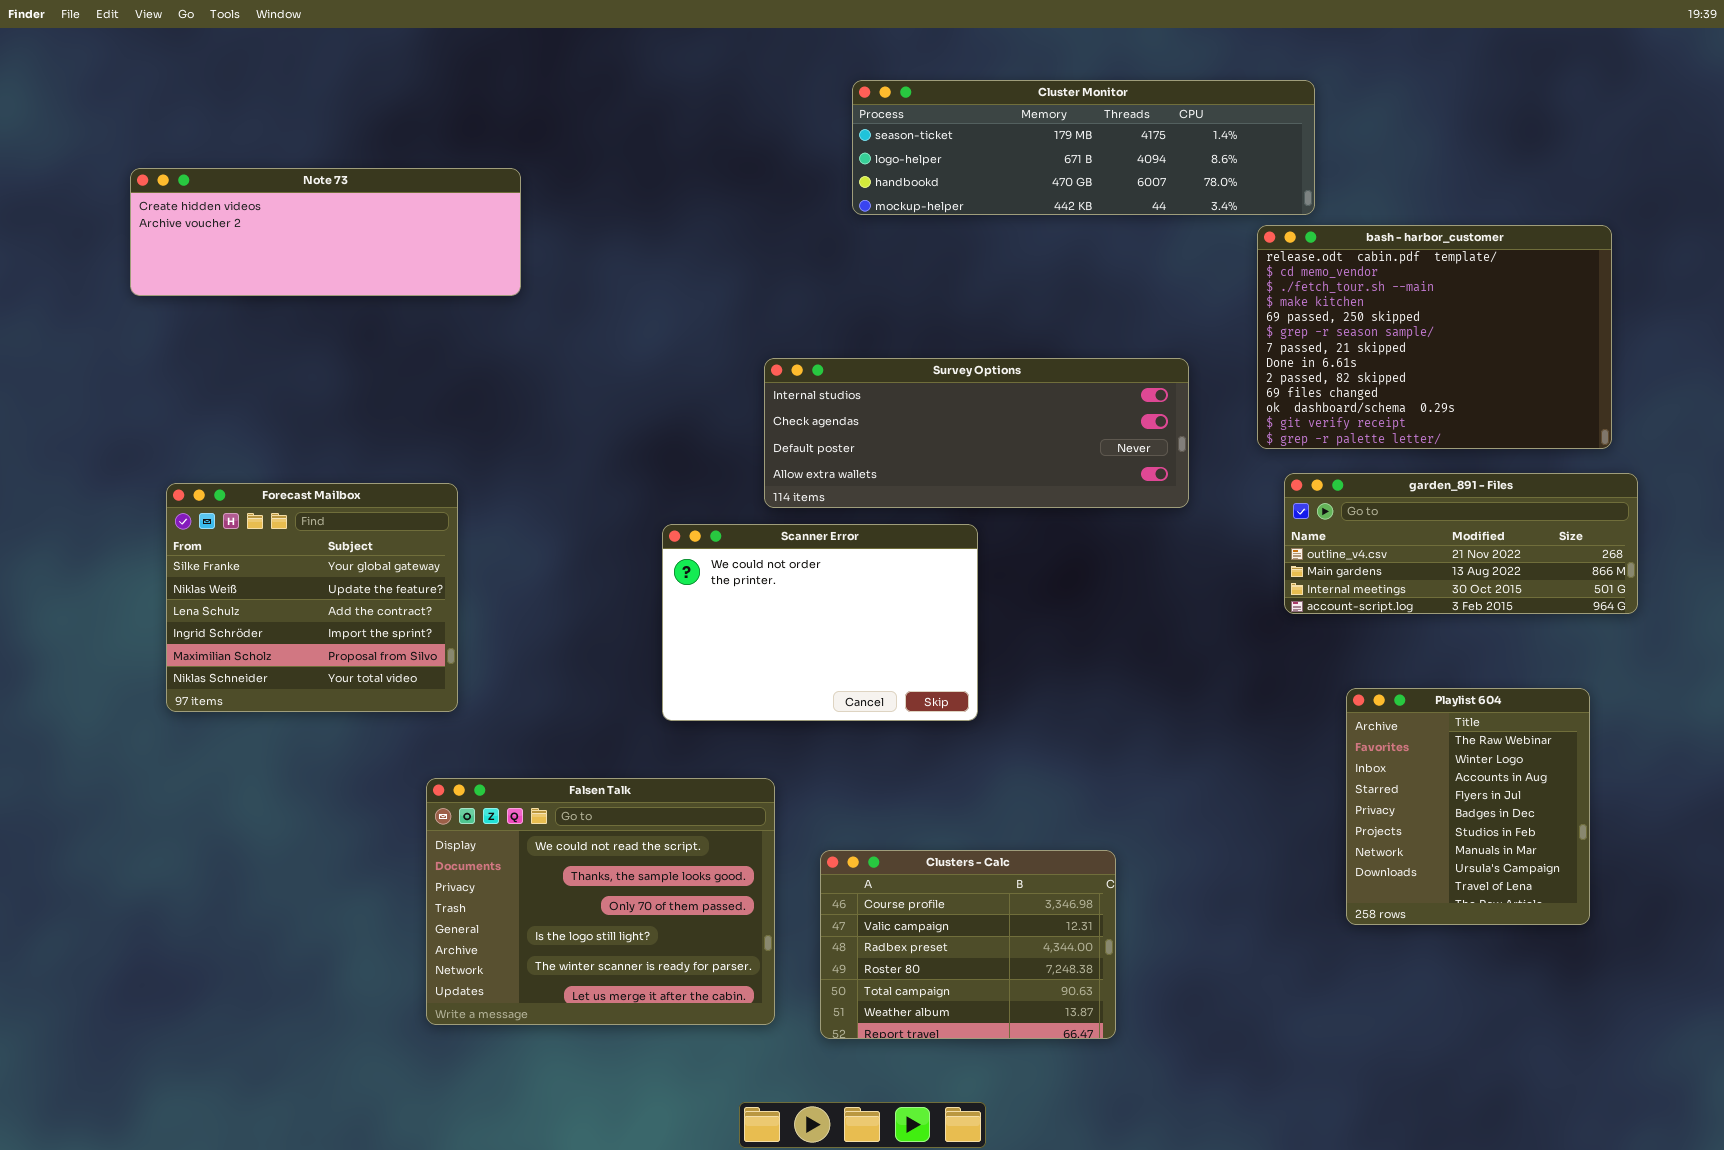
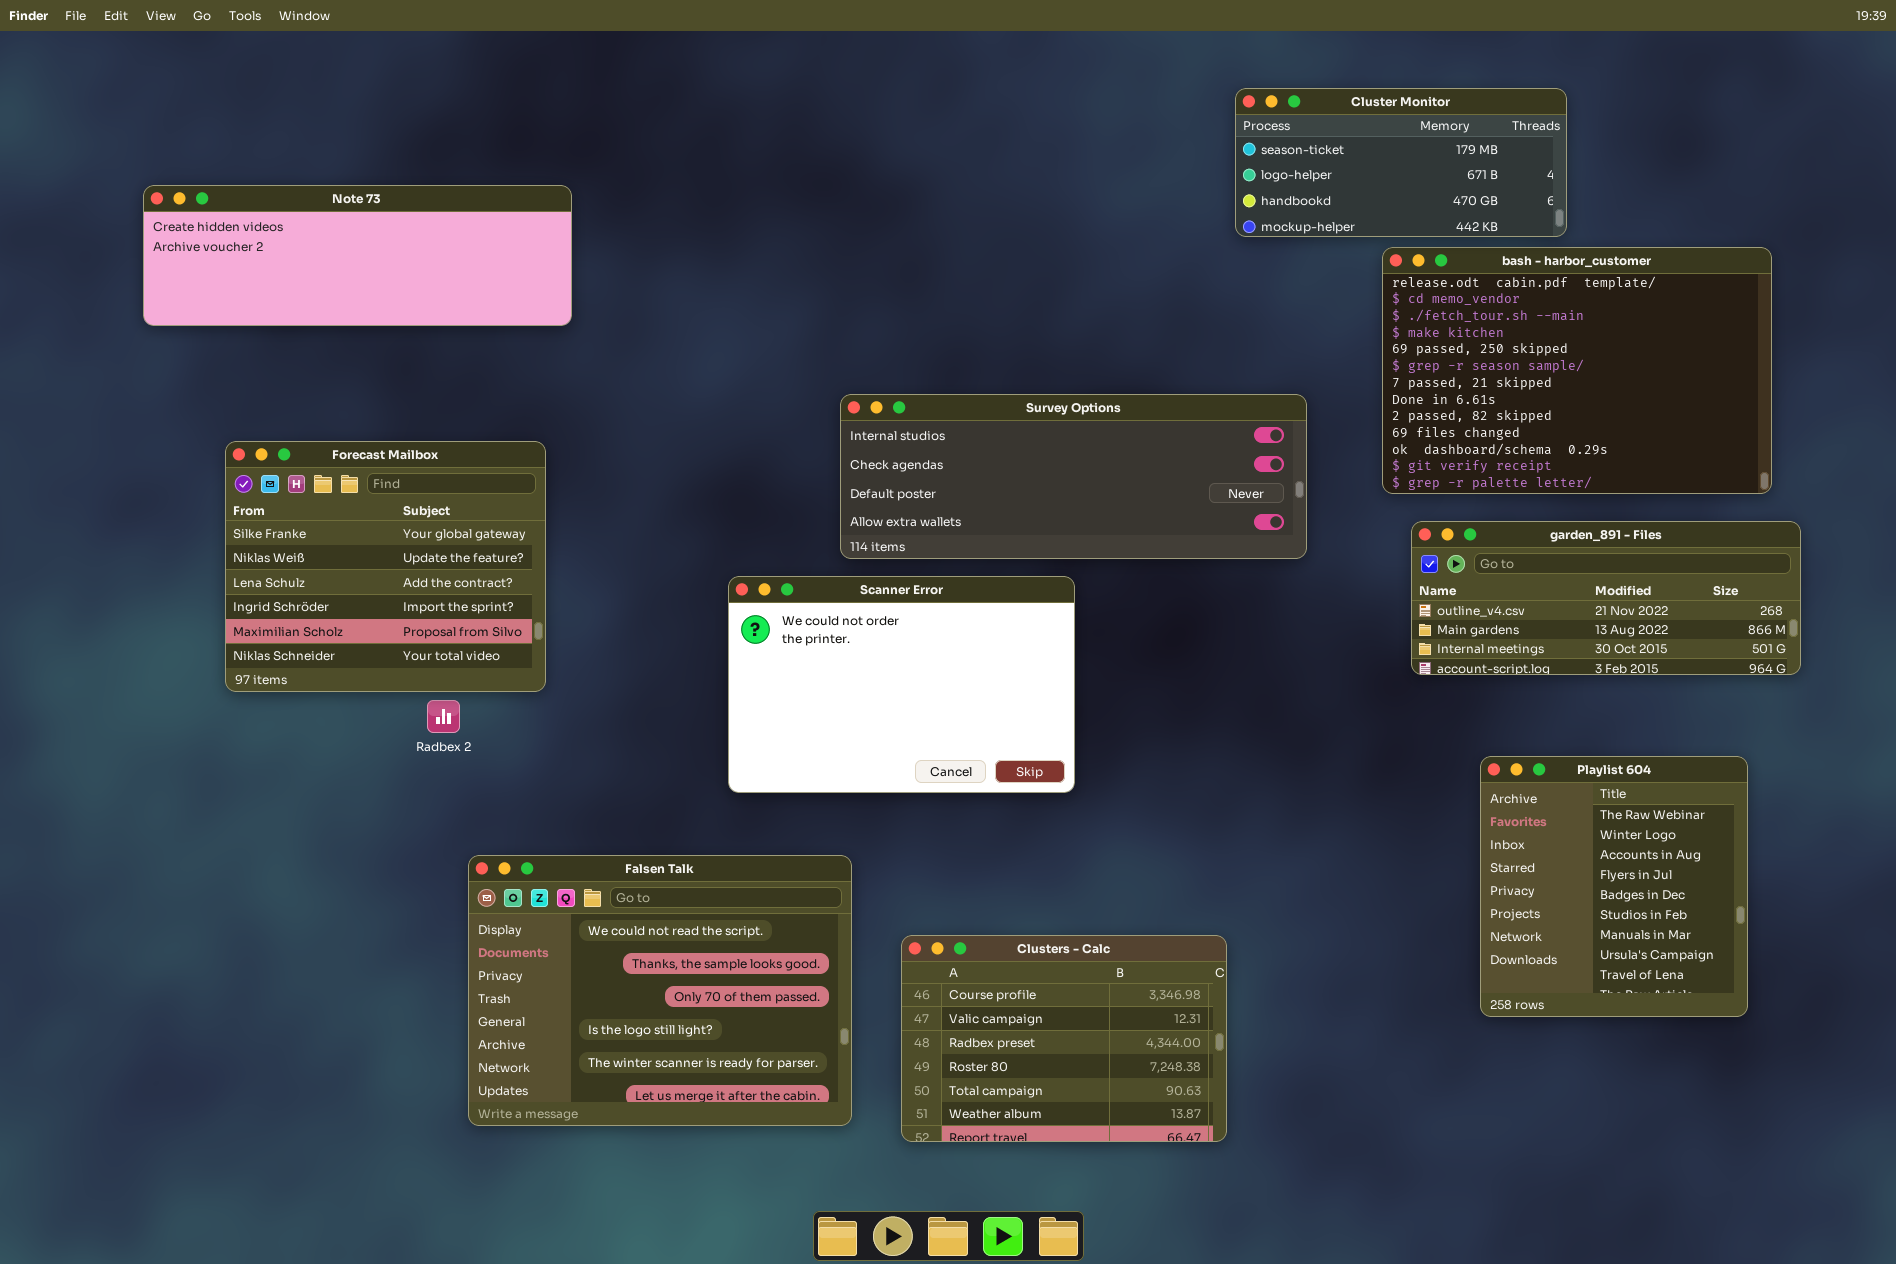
Cluster Monitor: [852,80,1315,215] -> [1235,88,1567,237], moved, resized
Forecast Mailbox: [166,483,458,712] -> [225,441,546,692], moved

